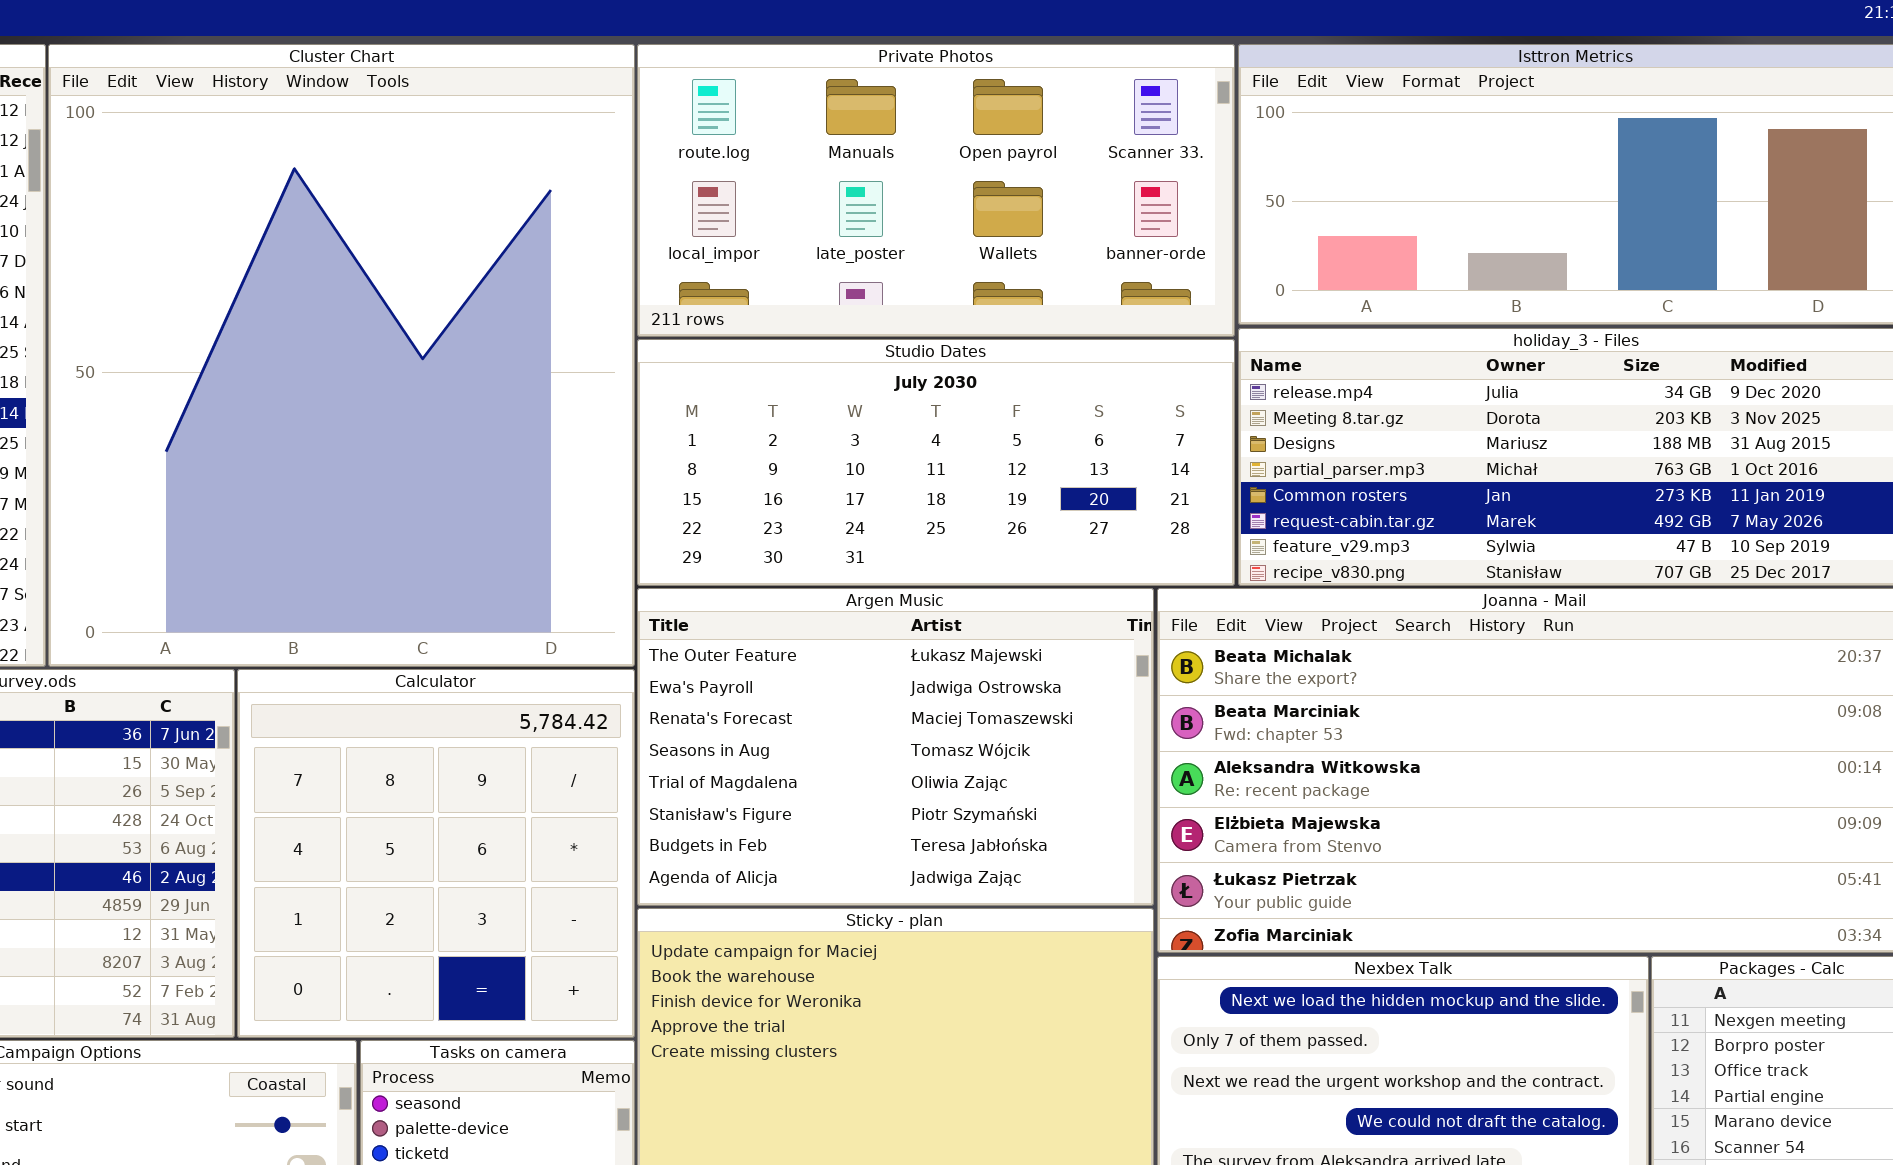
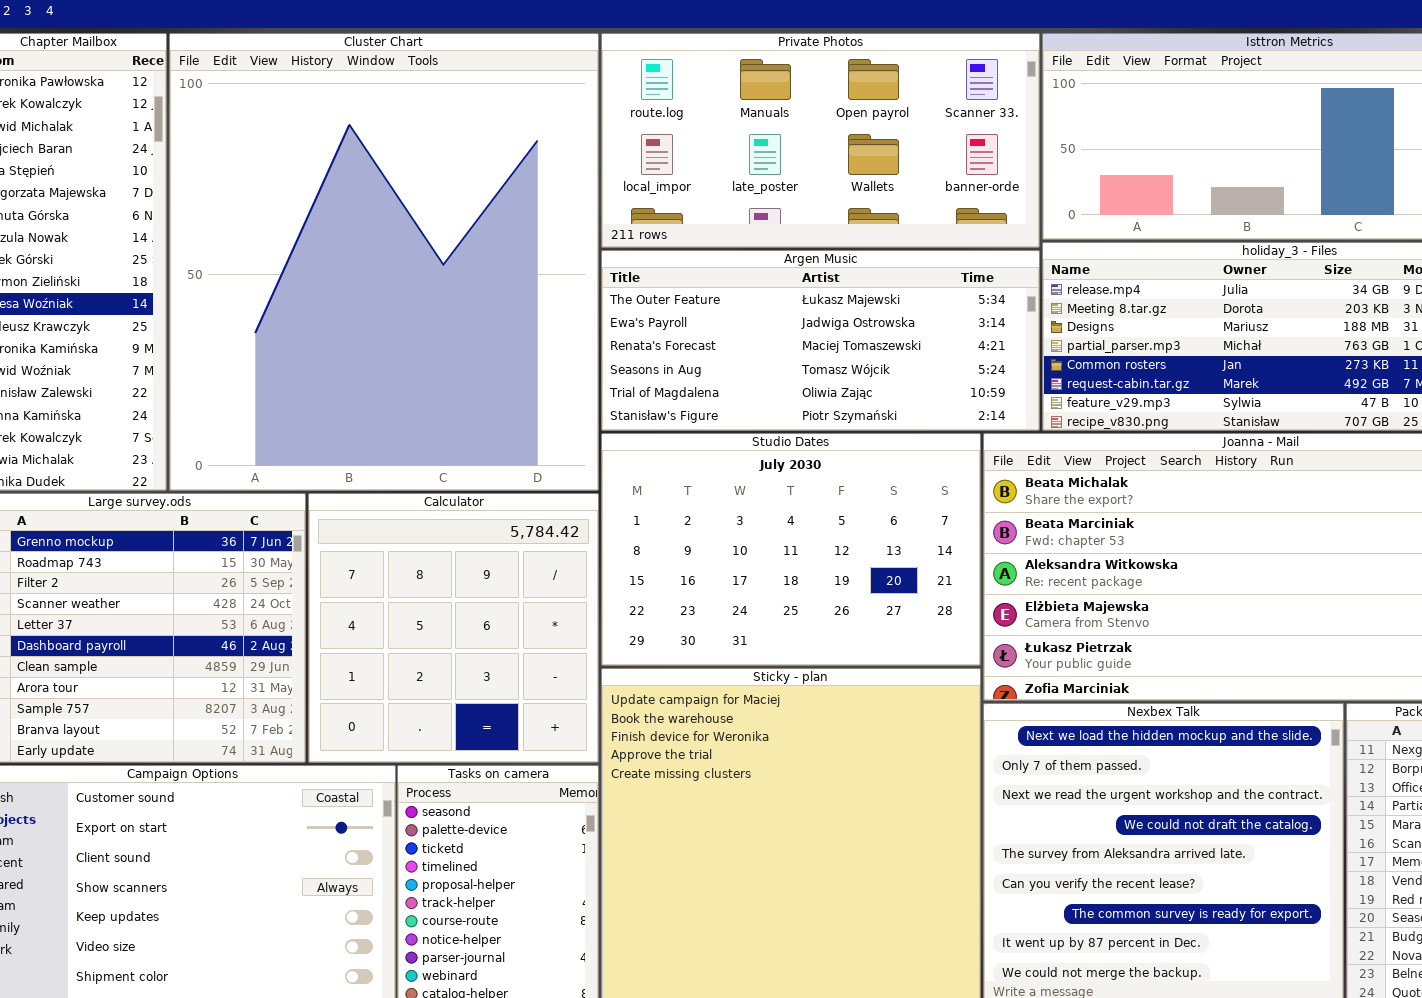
Studio Dates: [637,339,1235,586] -> [601,433,981,666], moved, resized
Argen Music: [637,588,1154,906] -> [601,250,1040,431], moved, resized

